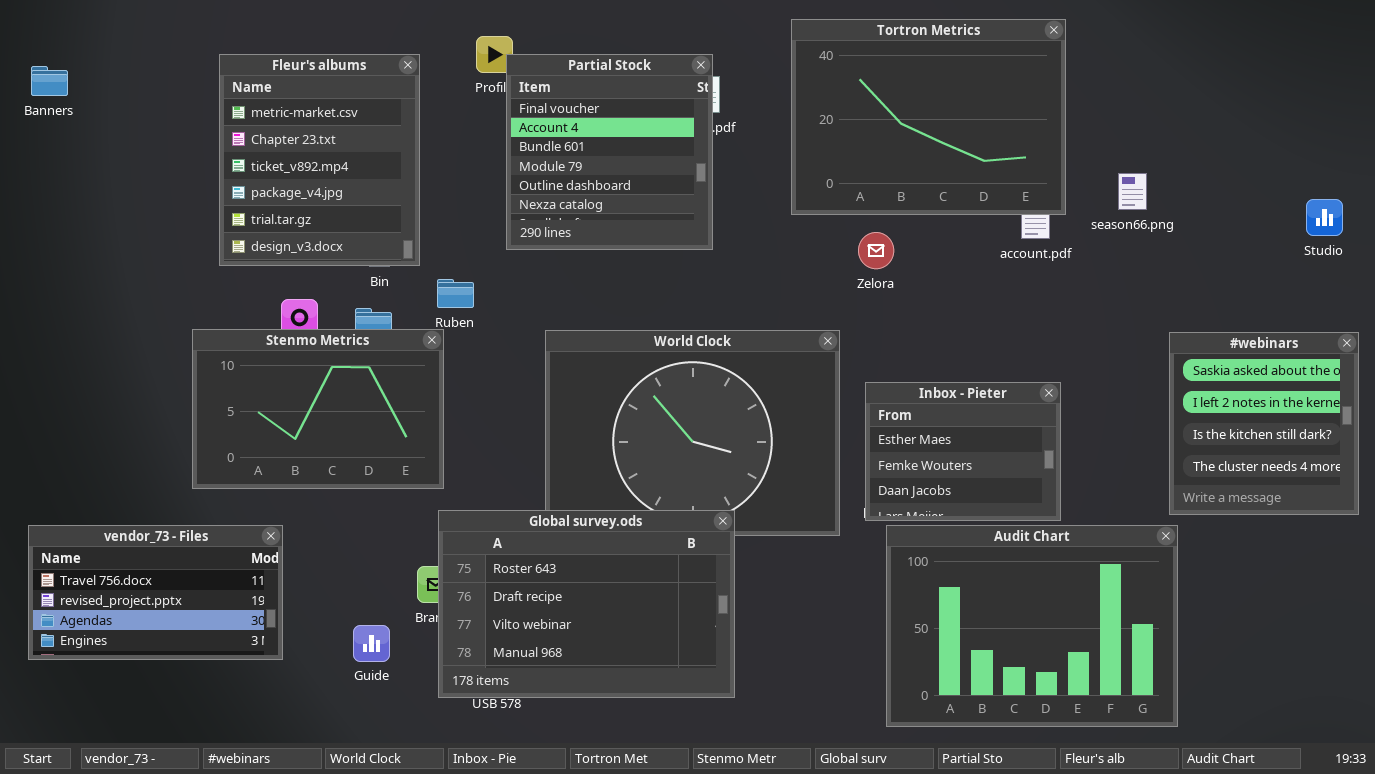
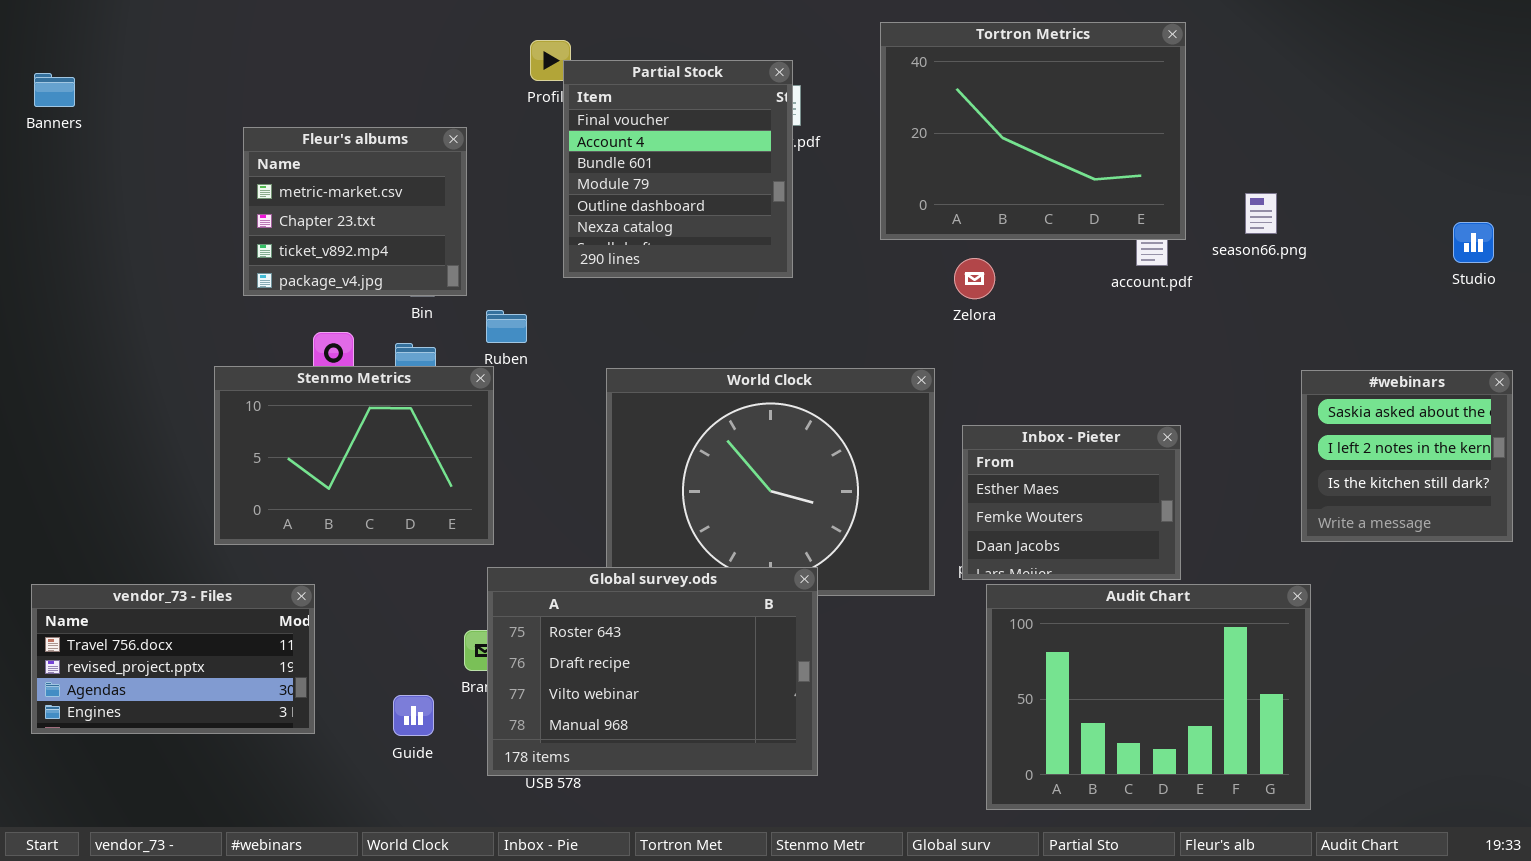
Fleur's albums: [219,54,420,266] -> [243,127,467,296], resized
#webinars: [1169,332,1359,515] -> [1301,370,1513,542], resized

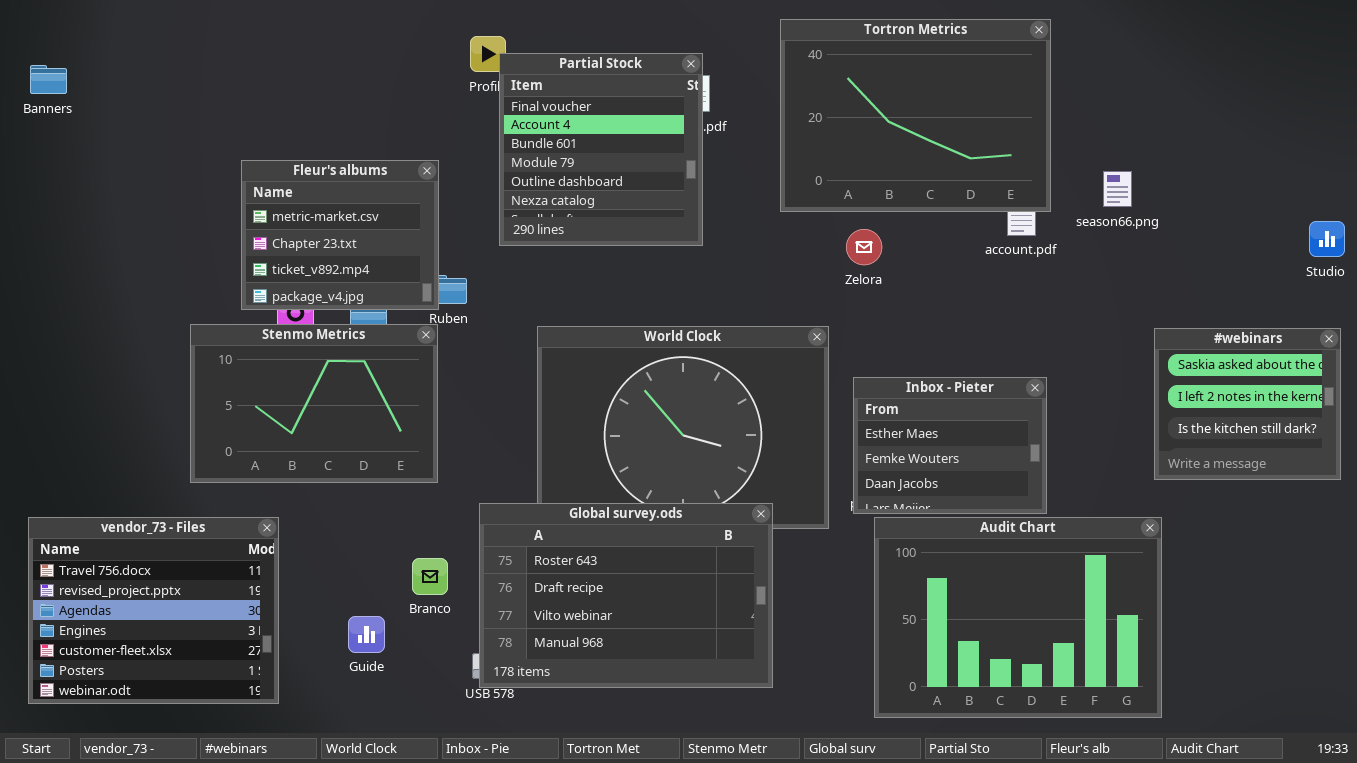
Fleur's albums: [243,127,467,296] -> [241,160,439,310], moved
Studio: [1453,222,1494,263] -> [1309,221,1345,257], moved
Global survey.ods: [487,567,818,776] -> [479,503,773,688], moved
vendor_73 - Files: [31,584,315,734] -> [28,517,279,704], resized

